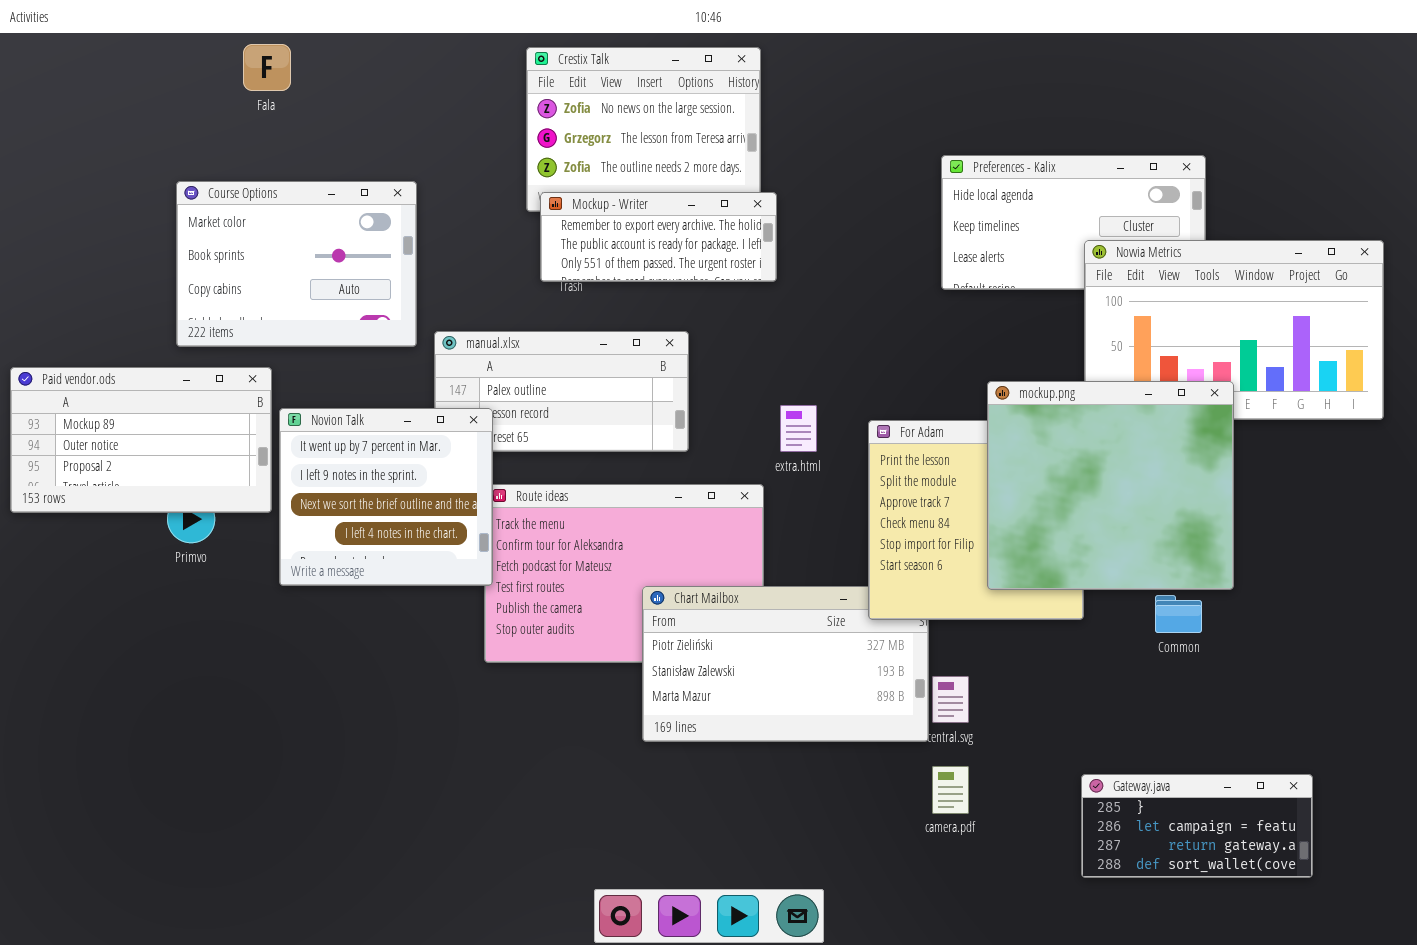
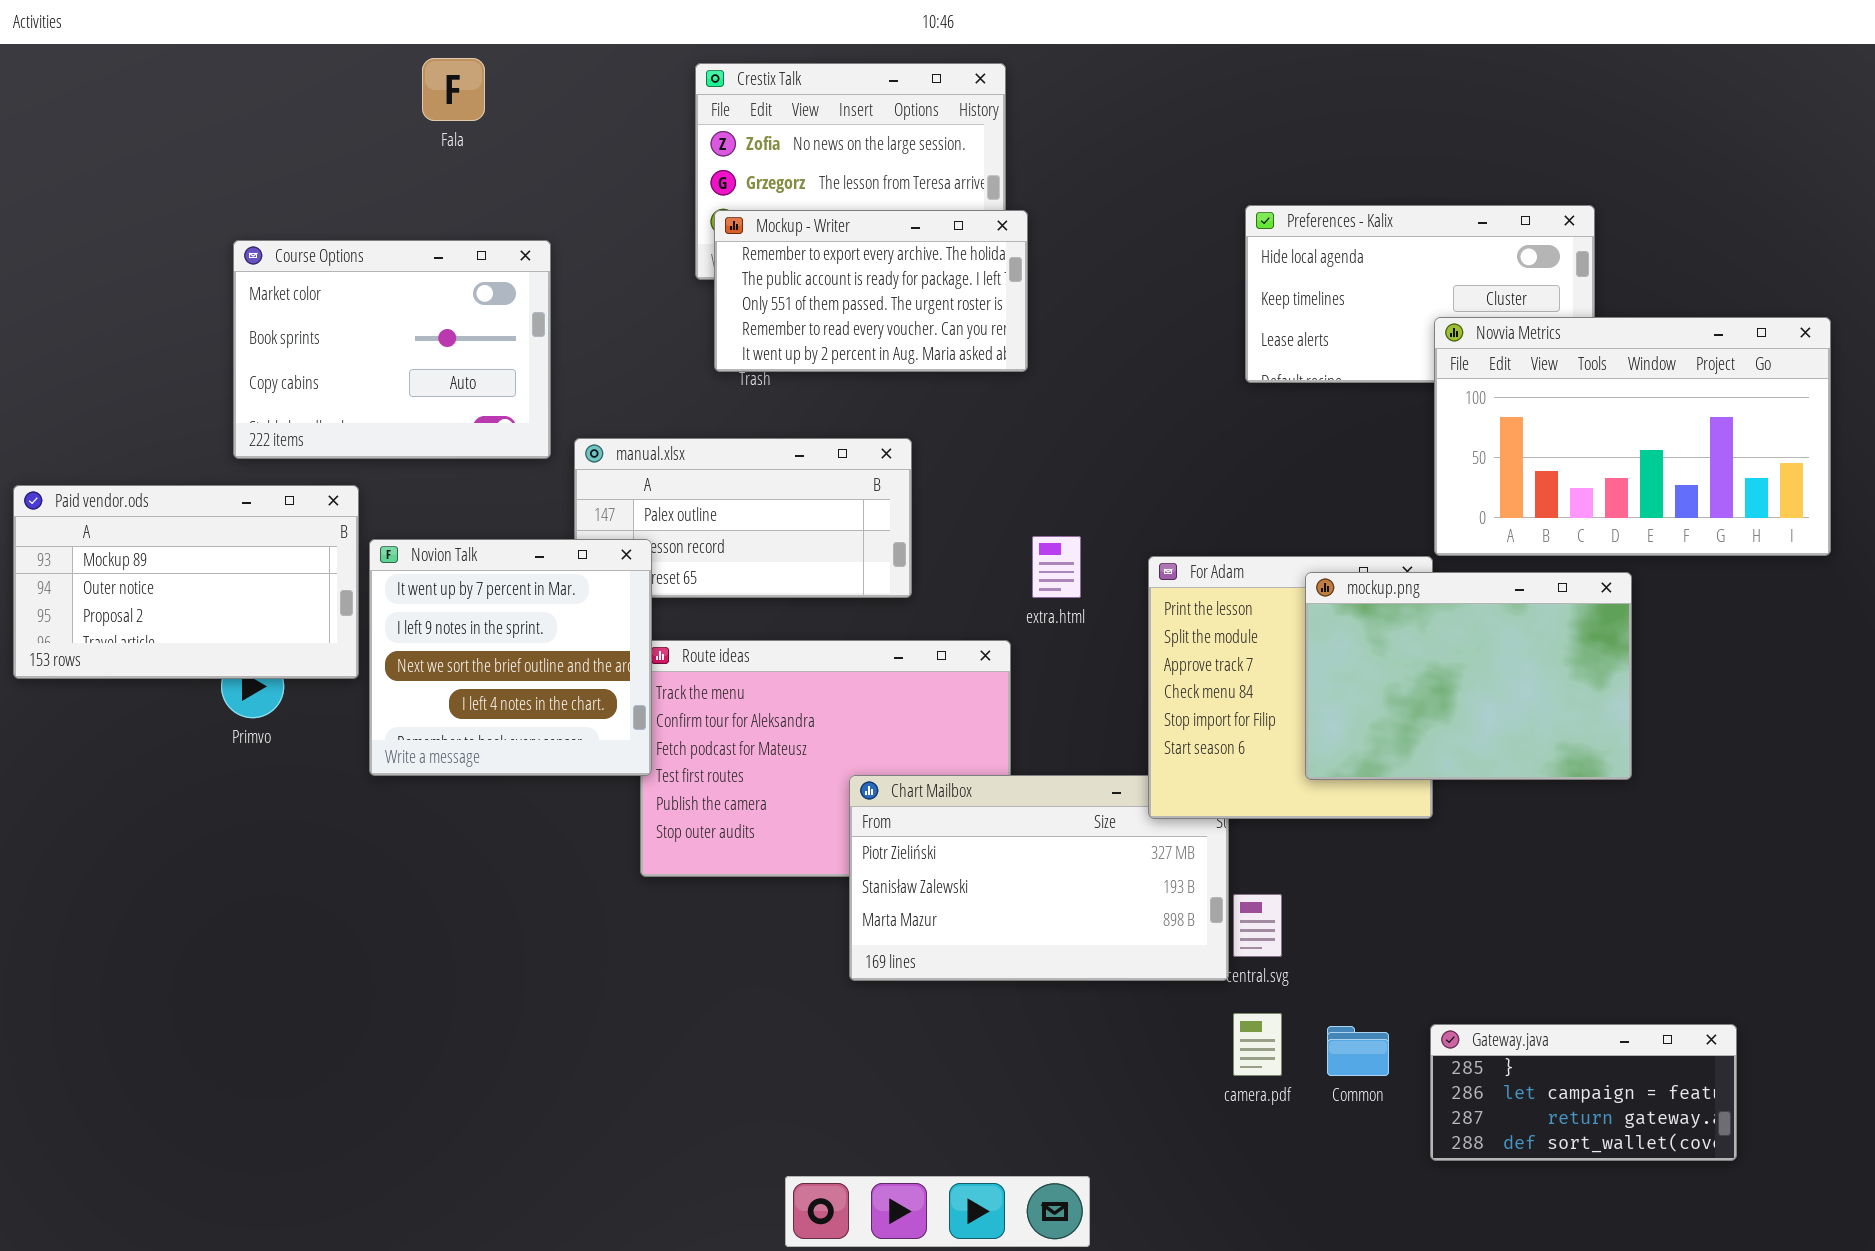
Fala: [243,44,291,91] -> [422,58,485,121], moved
Mockup - Writer: [540,192,777,282] -> [714,210,1028,372], resized
mockup.png: [987,381,1234,590] -> [1305,572,1632,780], resized
Common: [1155,595,1202,633] -> [1327,1026,1389,1076], moved

